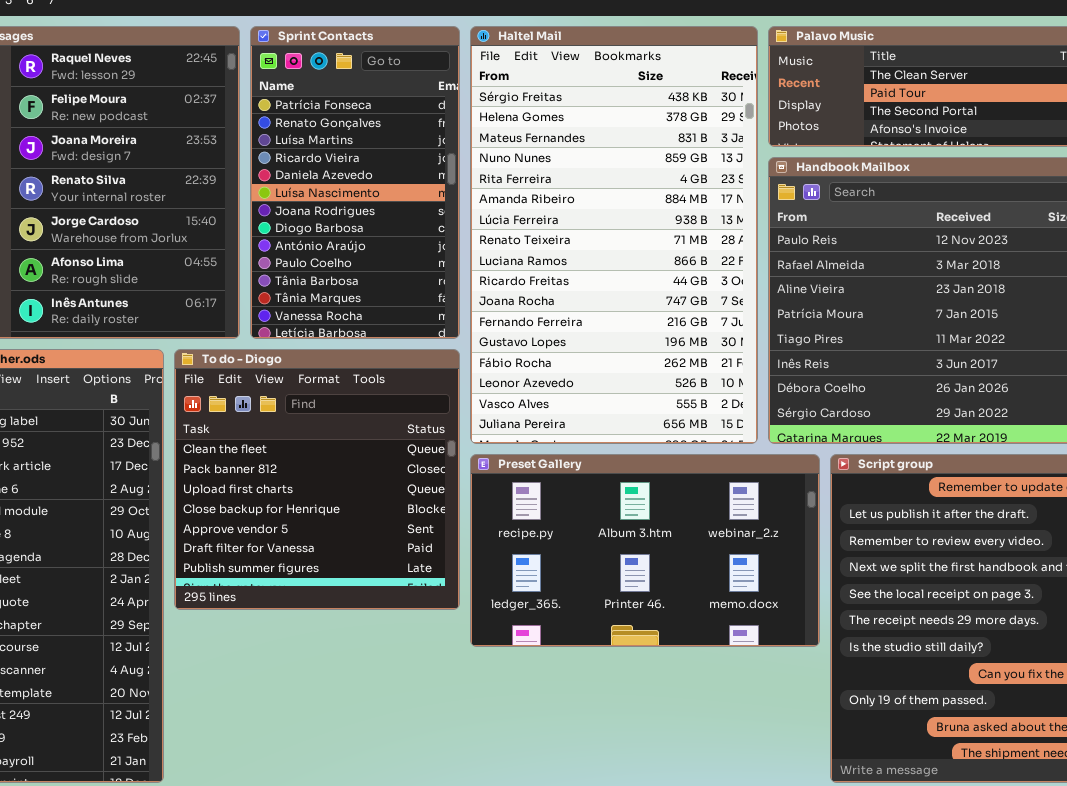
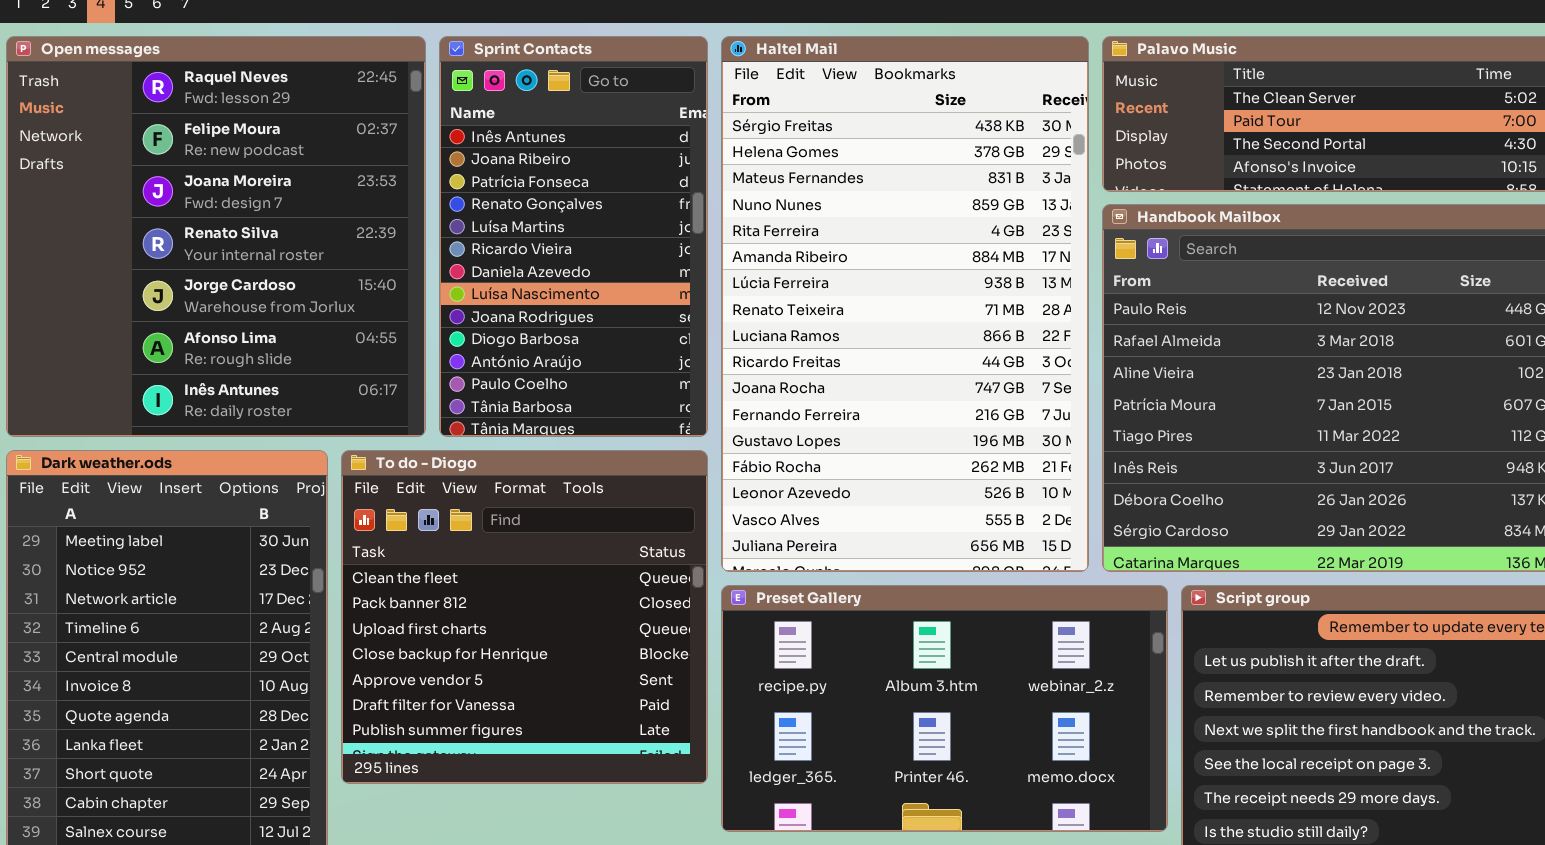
Sprint Contacts: [250,26,460,339] -> [439,36,708,437], scrolled up 2 rows

